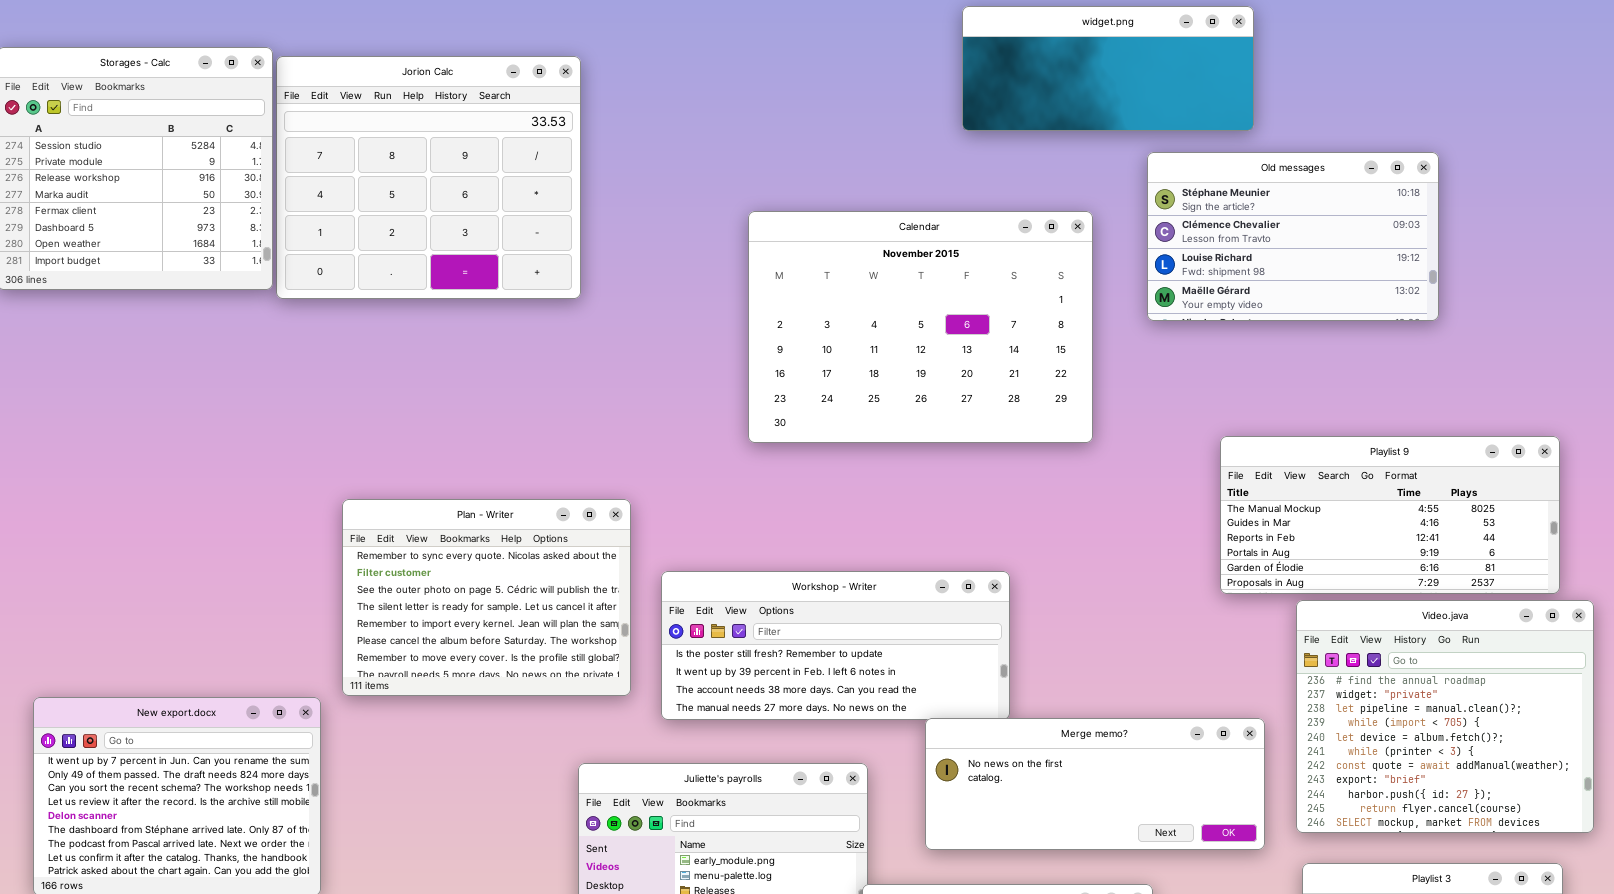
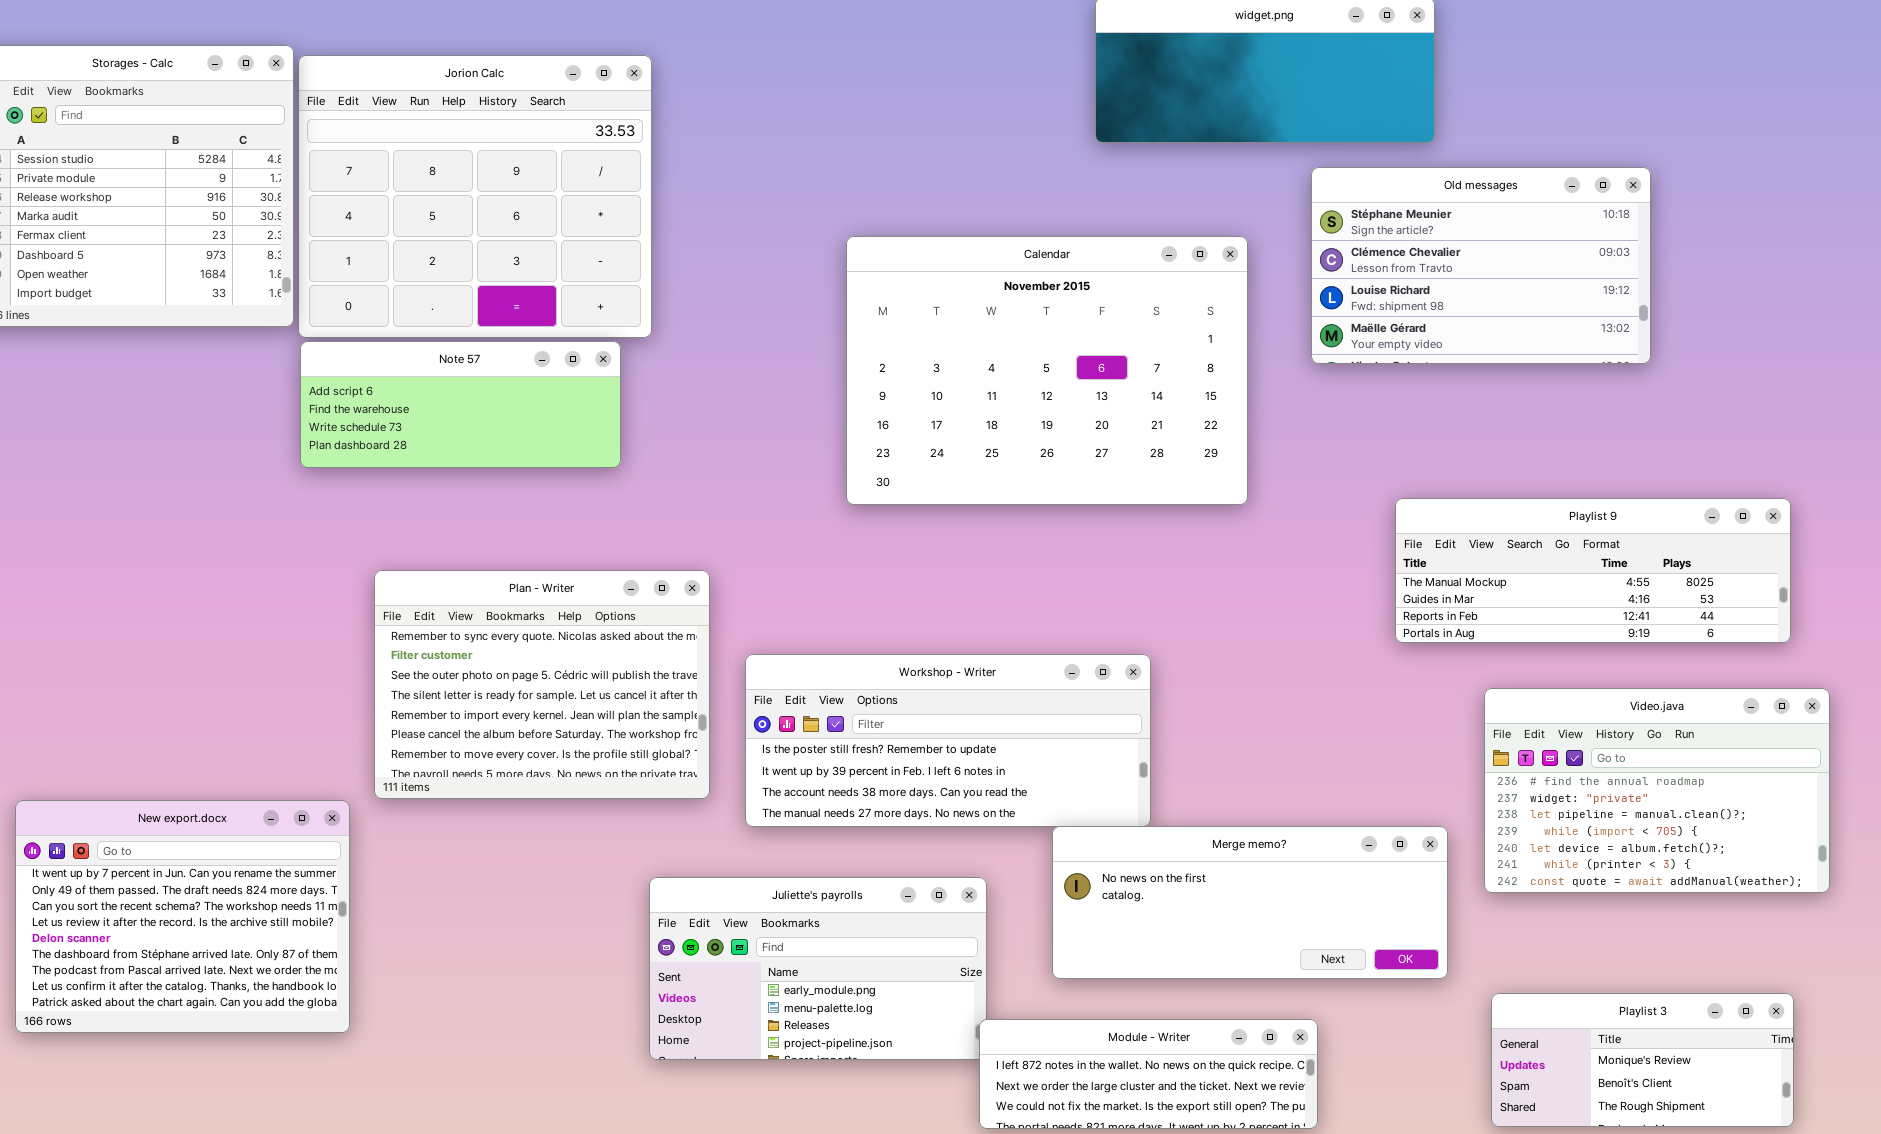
Note 57: none -> [300,341,621,468], opened
Playlist 9: [1220,436,1560,594] -> [1395,498,1791,643], resized
Video.java: [1296,600,1594,833] -> [1484,688,1830,893], resized

